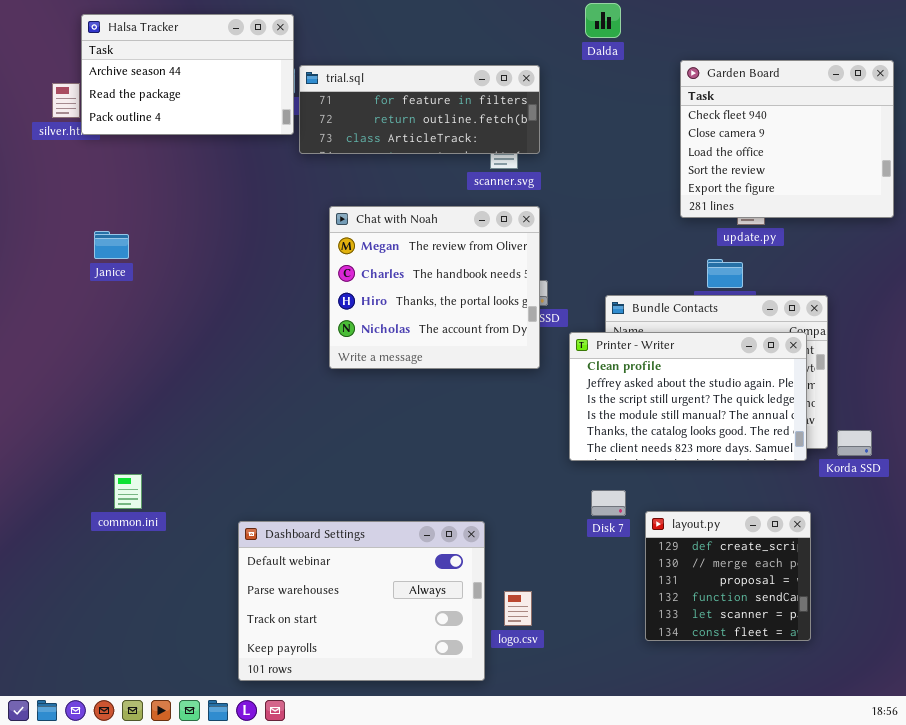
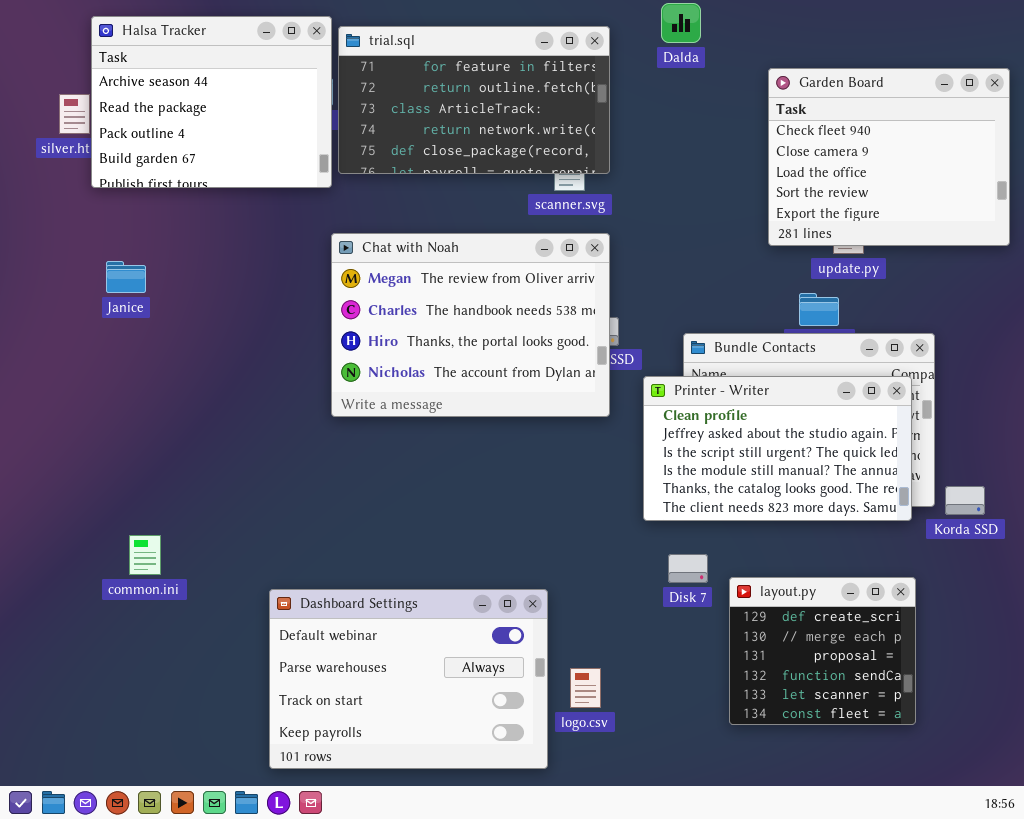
Halsa Tracker: [81,14,294,135] -> [91,16,332,188], resized
trial.sql: [299,65,540,154] -> [338,26,610,174], resized
Chat with Noah: [329,206,540,369] -> [331,233,610,417], resized

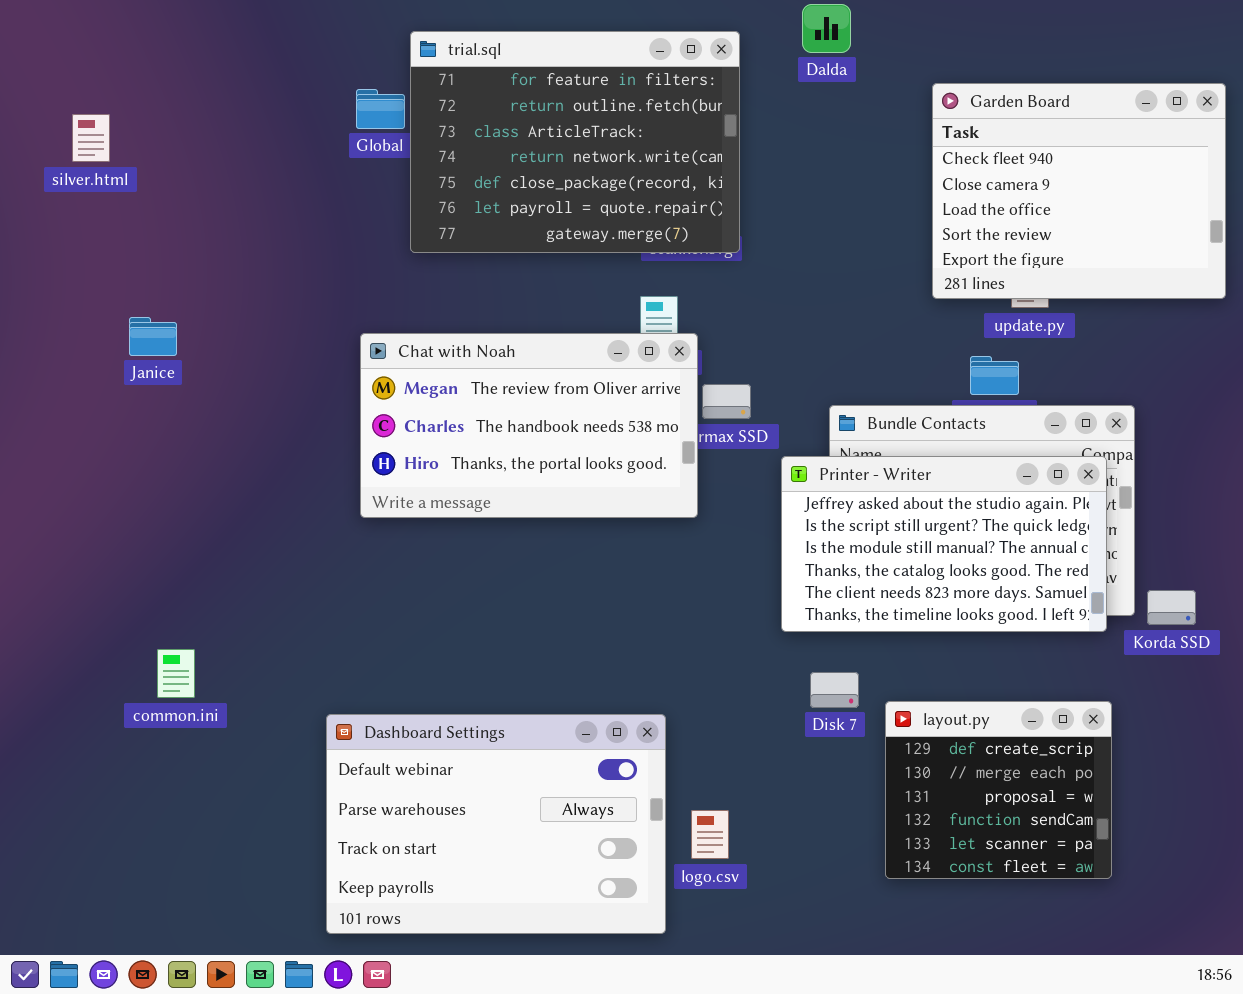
Halsa Tracker: [91,16,332,188] -> none, closed
trial.sql: [338,26,610,174] -> [410,31,740,253], resized
Chat with Noah: [331,233,610,417] -> [360,333,698,518], moved, resized
Printer - Writer: [643,376,912,521] -> [781,456,1107,632], scrolled down 1 row

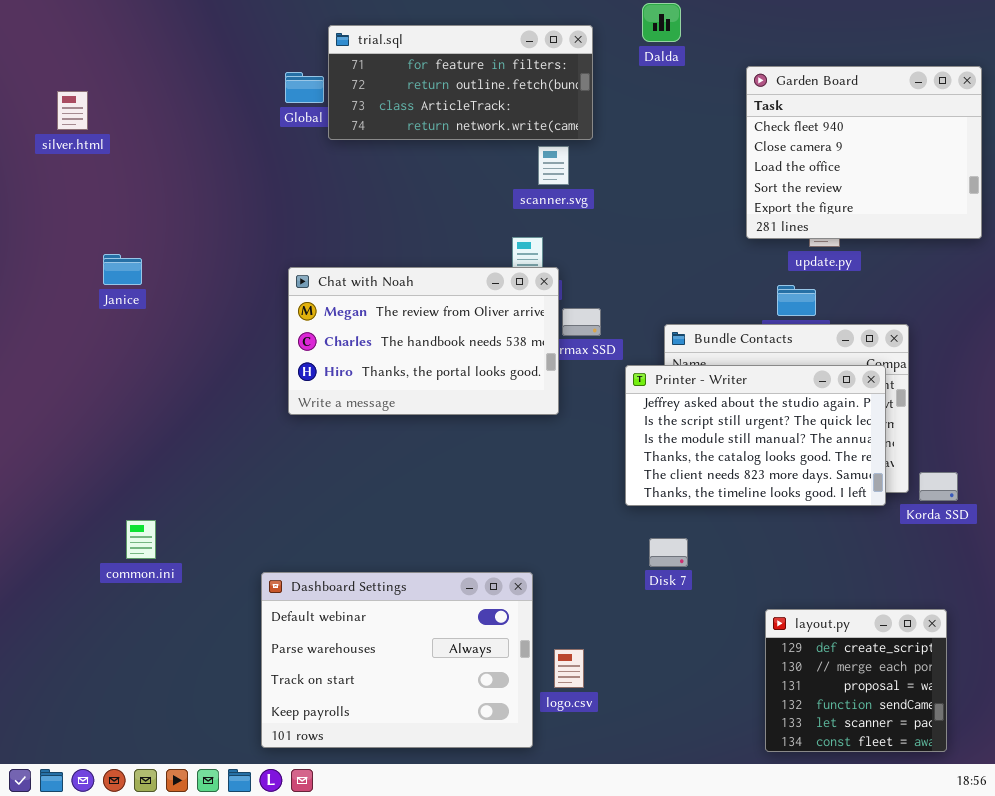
trial.sql: [410,31,740,253] -> [328,25,593,140], resized
layout.py: [885,701,1112,879] -> [765,609,947,752], moved

